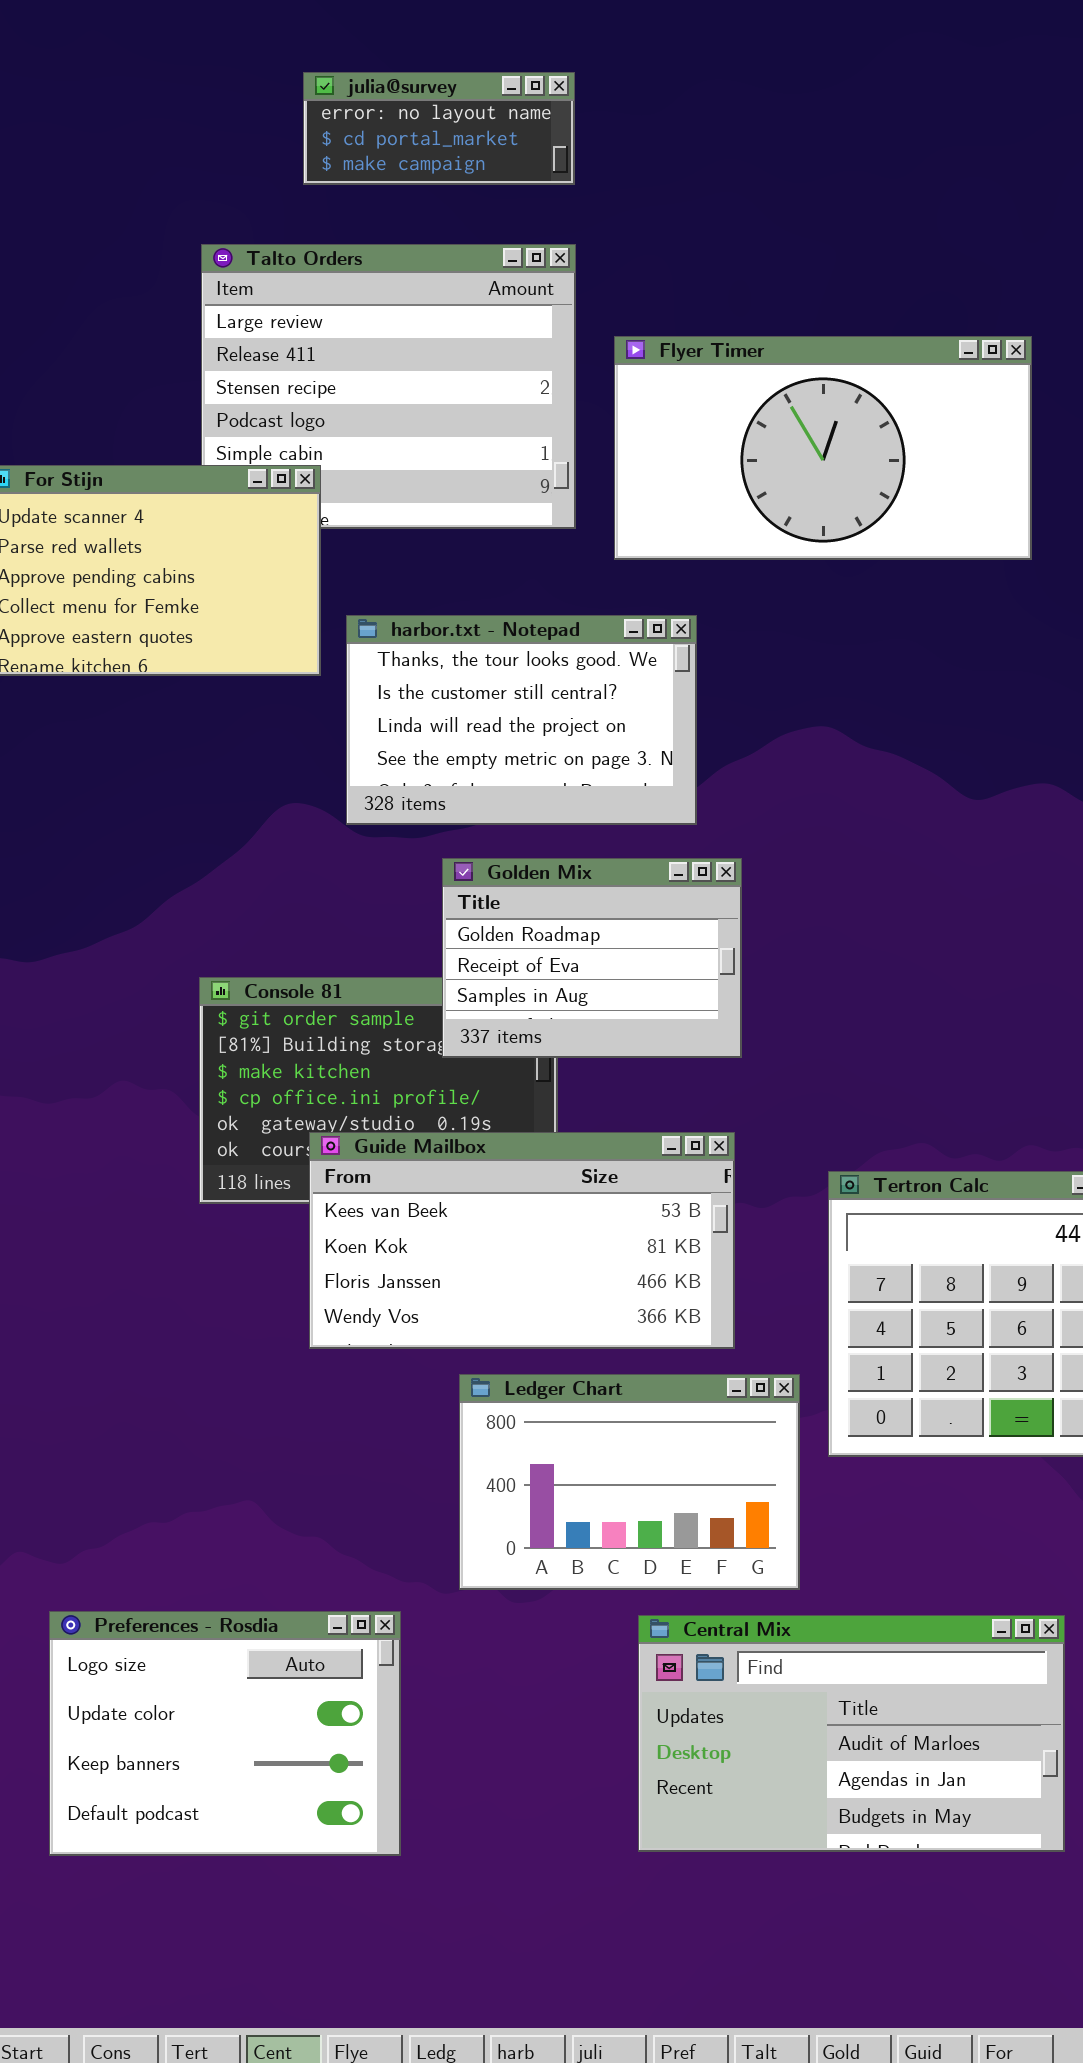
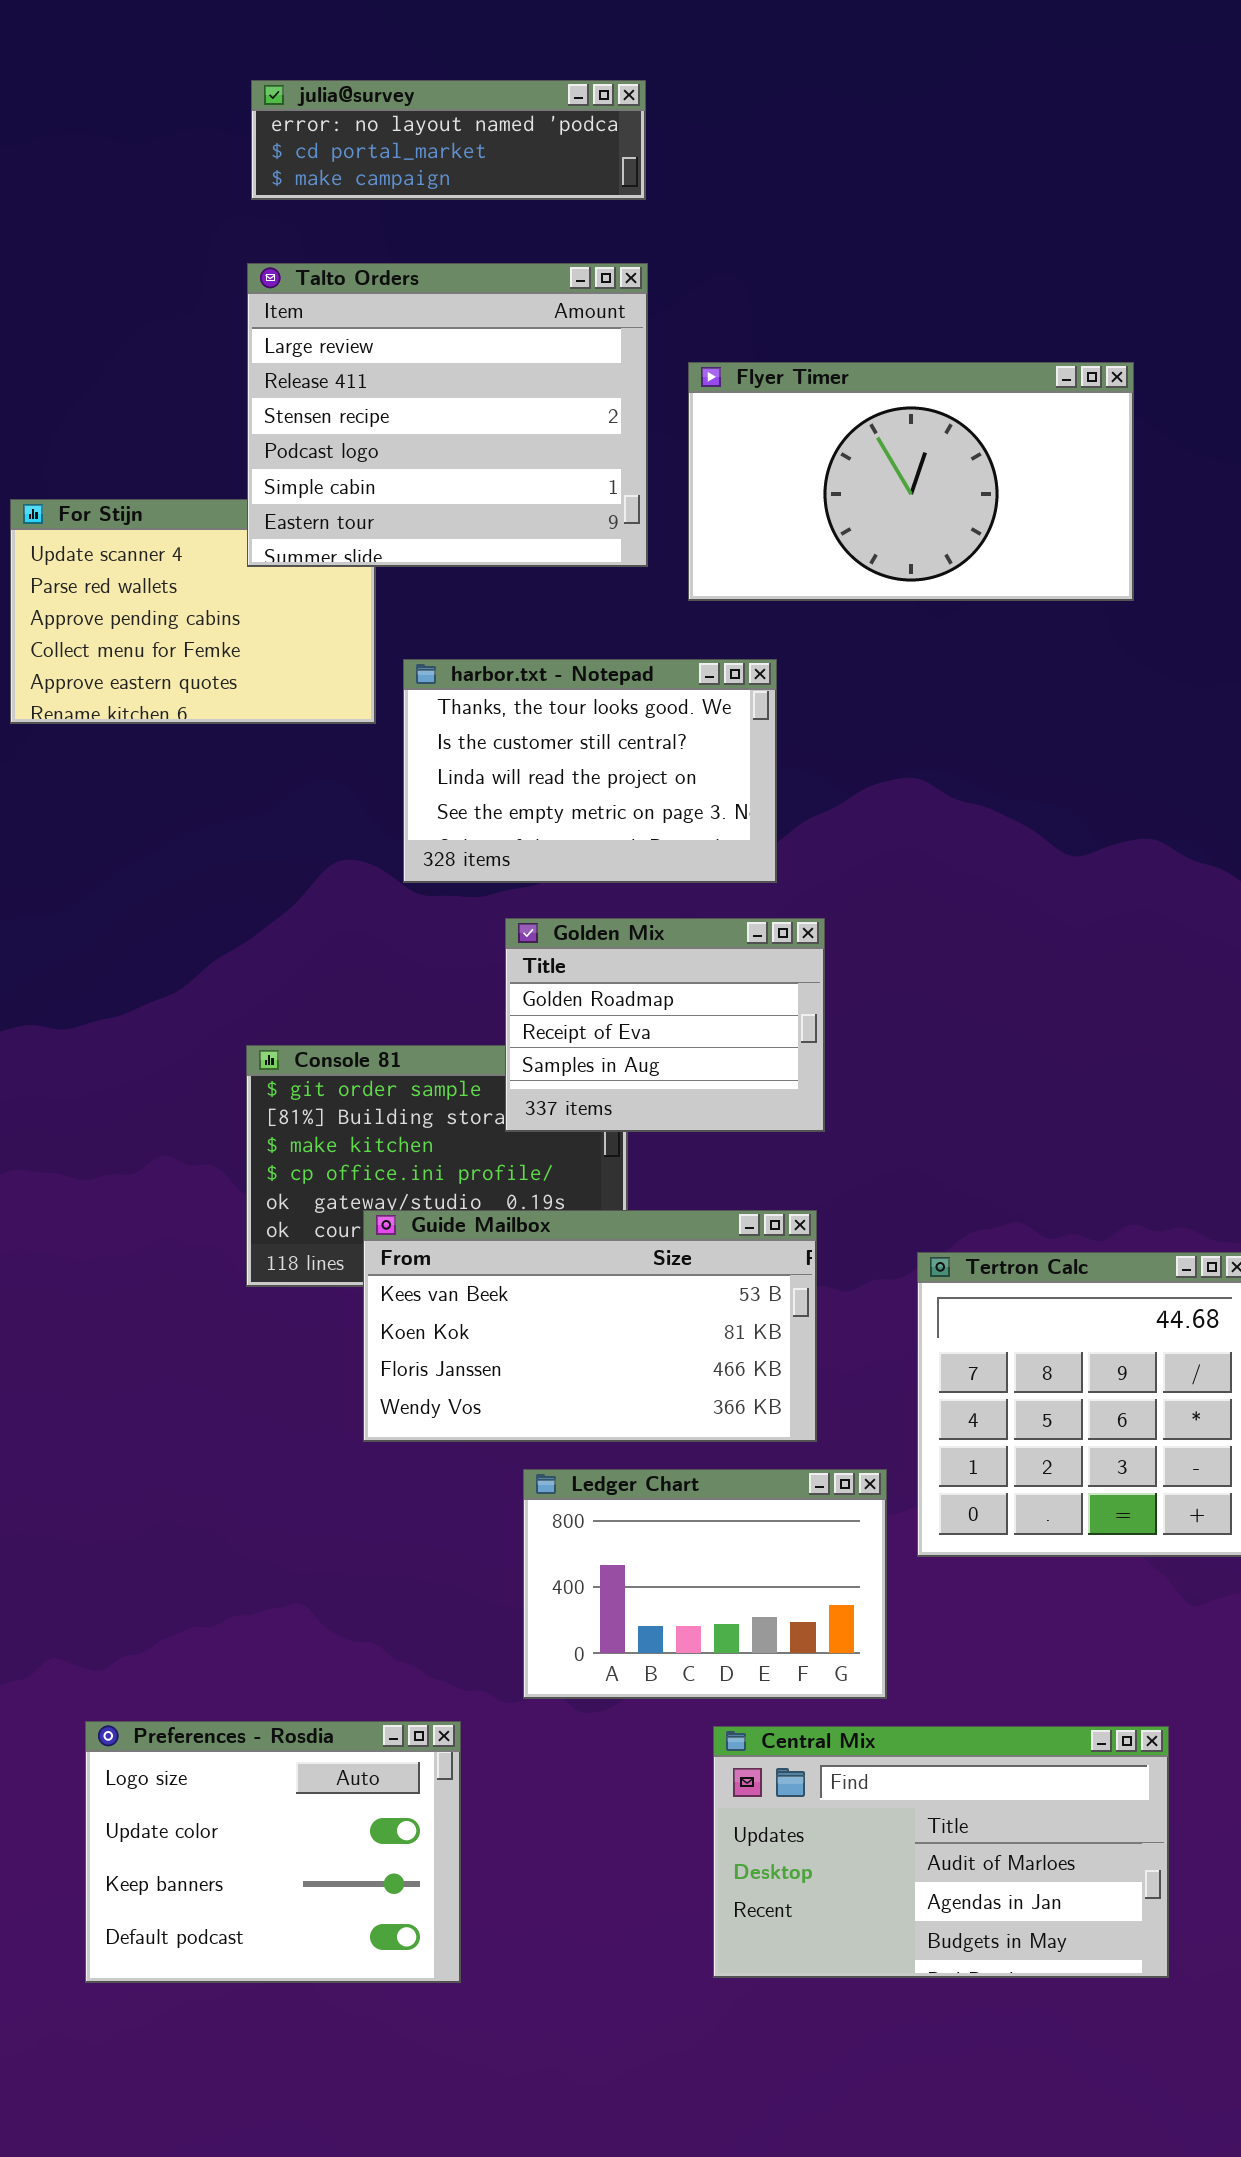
julia@survey: [303,72,575,185] -> [251,80,646,200], resized
Talto Orders: [201,244,576,529] -> [247,263,648,567], raised

